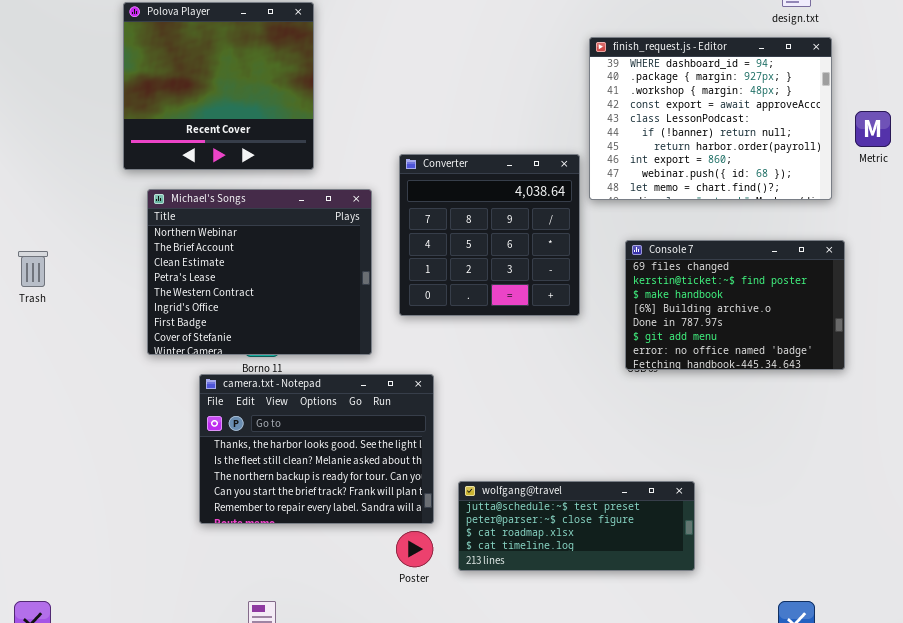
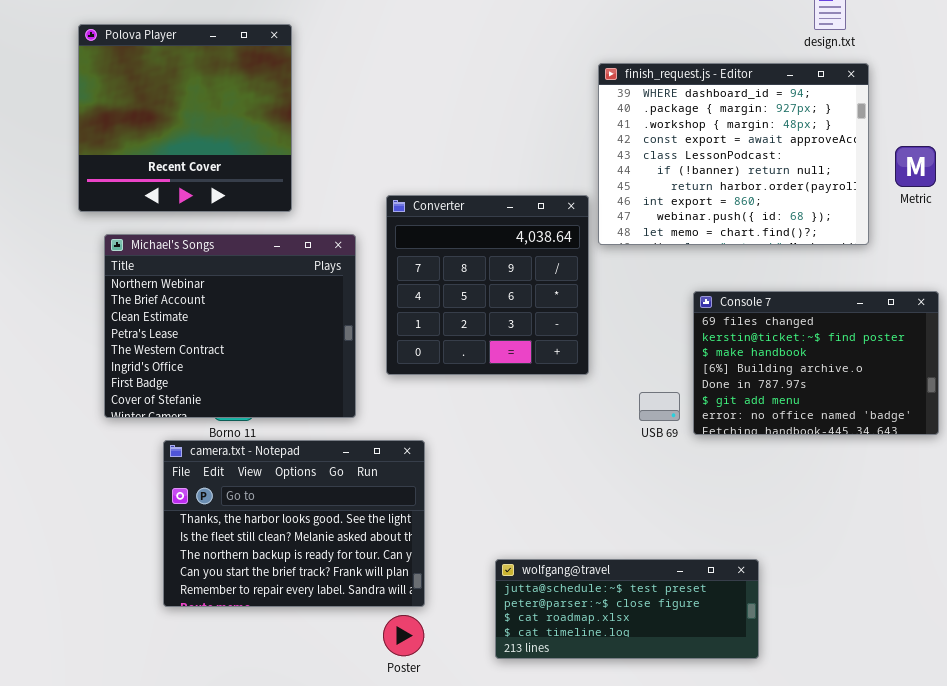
Console 7: [625,240,845,370] -> [693,291,939,435], moved
wolfgang@travel: [458,481,695,571] -> [495,559,759,659], moved

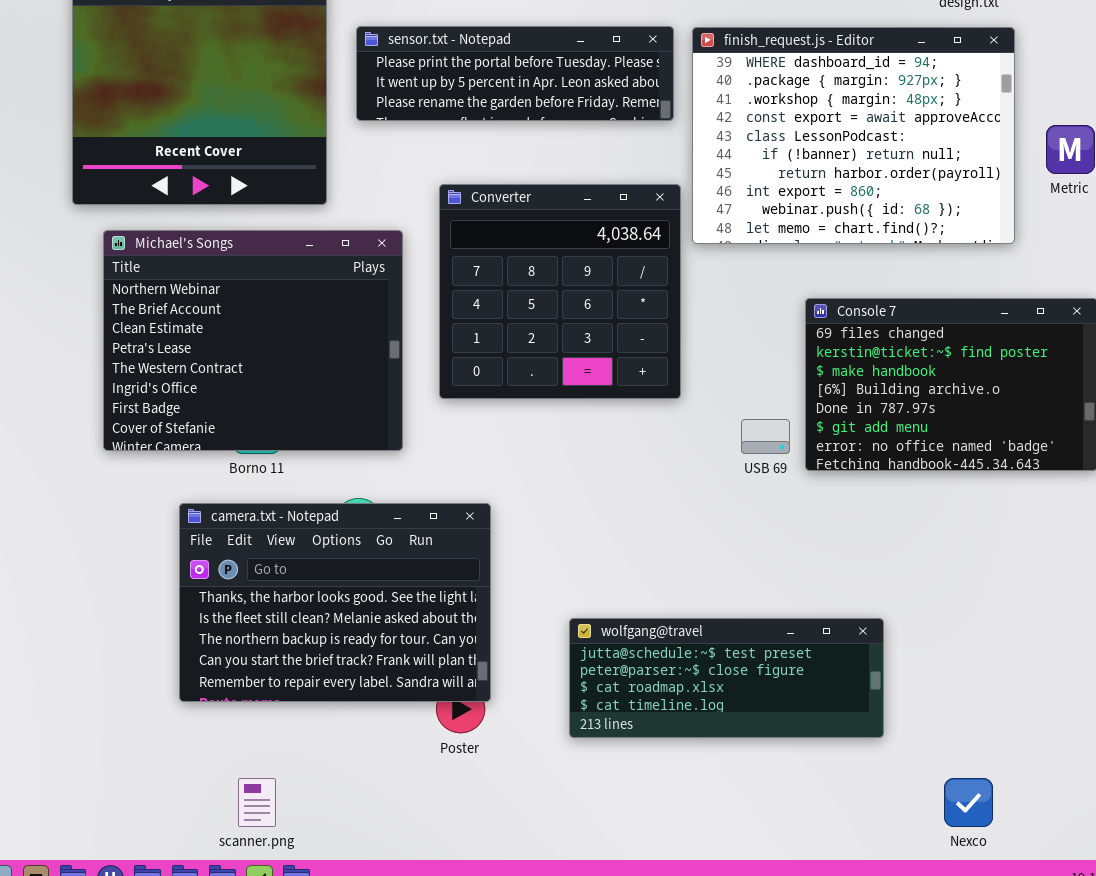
sensor.txt - Notepad: none -> [356,26,674,121], opened
camera.txt - Notepad: [163,440,425,607] -> [179,503,491,702], moved

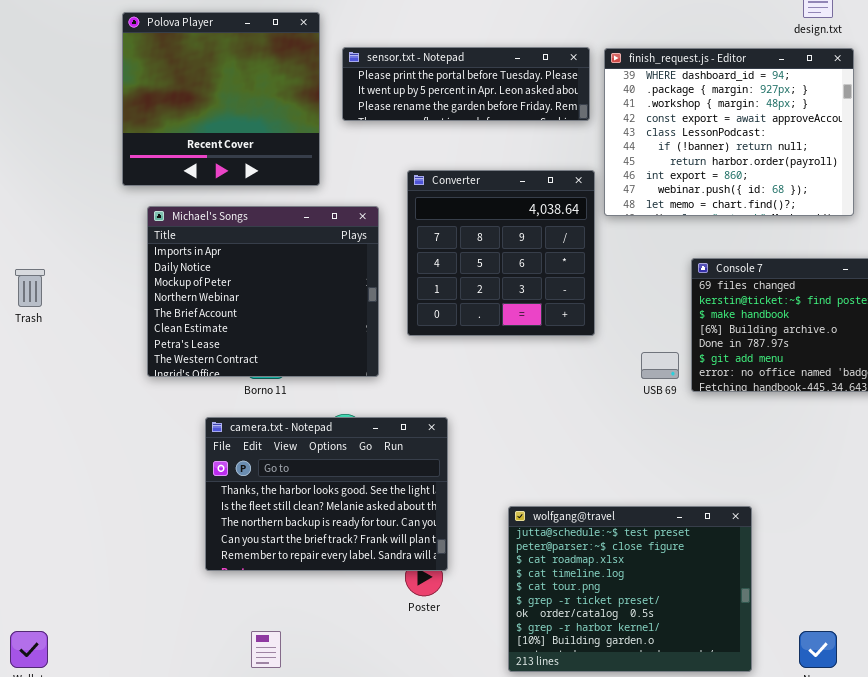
Michael's Songs: [103,230,403,451] -> [147,206,379,377], scrolled up 3 rows
wolfgang@travel: [569,618,884,738] -> [508,506,752,672], resized

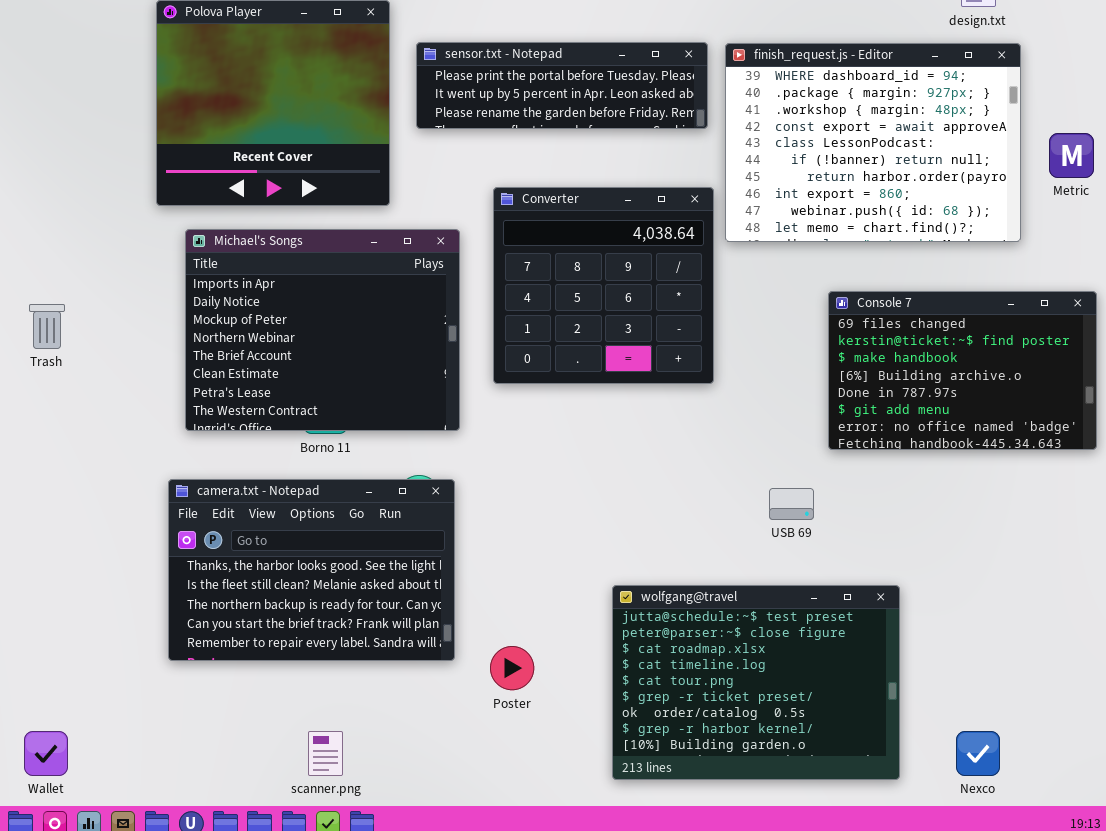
USB 69: [641,352,679,379] -> [769,488,814,520], moved
camera.txt - Notepad: [205,417,448,571] -> [168,479,455,661], moved

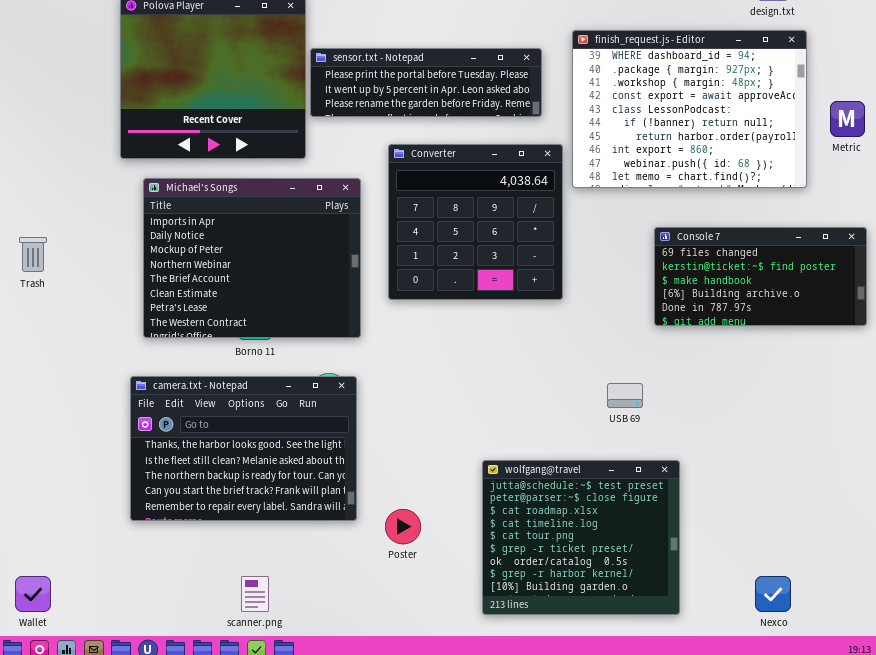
sensor.txt - Notepad: [416,42,708,129] -> [310,48,542,117], moved
Console 7: [828,291,1097,450] -> [654,227,867,326], resized
wolfgang@travel: [612,585,900,780] -> [482,460,680,615], resized

